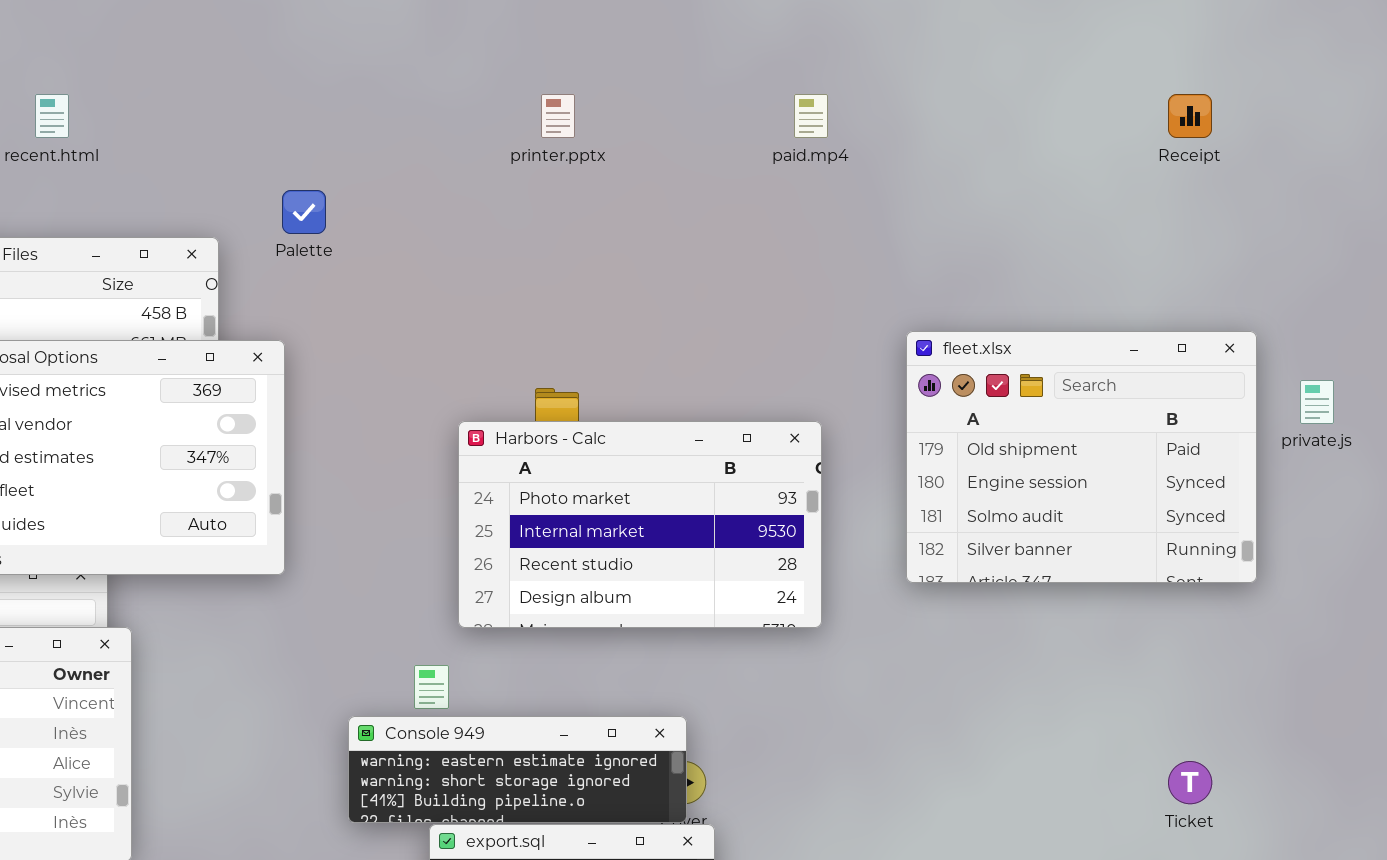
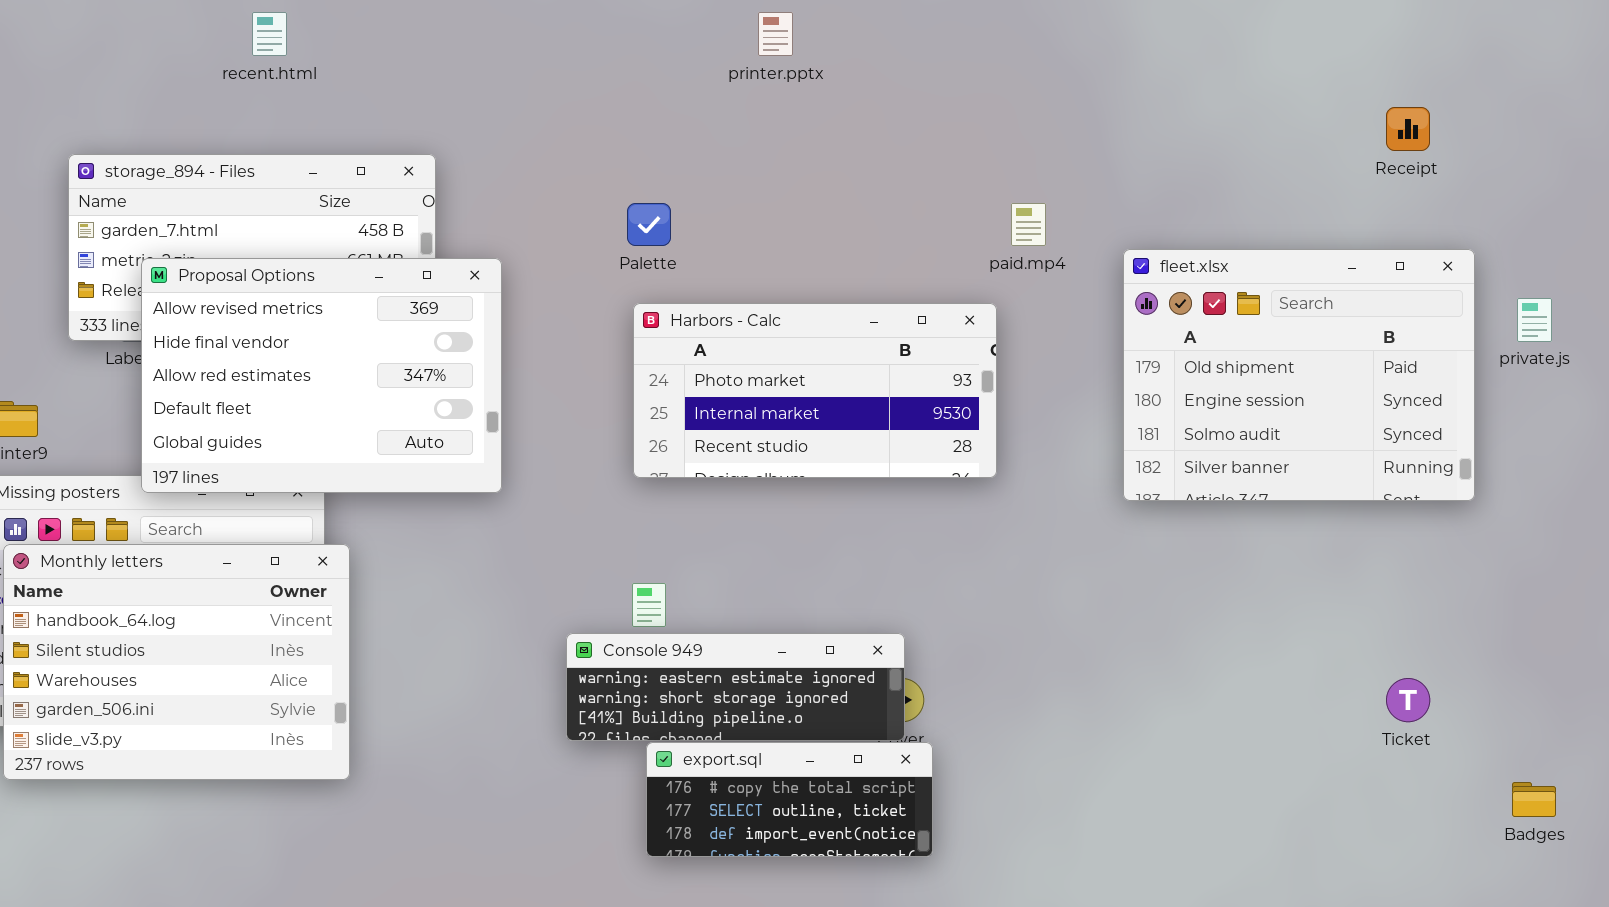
paid.mp4: [794,94,828,138] -> [1011,203,1046,246], moved
Receipt: [1168,94,1212,138] -> [1386,107,1430,151], moved
Palette: [282,190,326,234] -> [627,203,671,246], moved
Harbors - Calc: [458,421,822,628] -> [633,303,997,478], moved, resized

